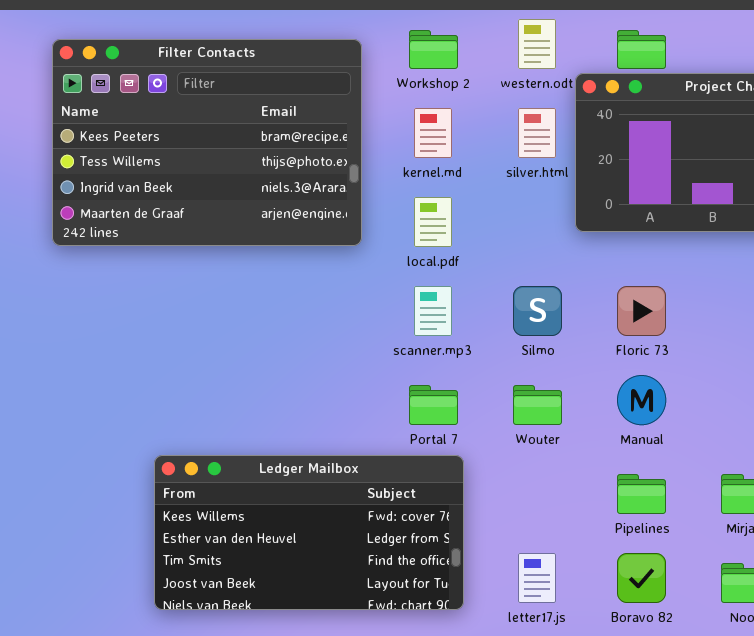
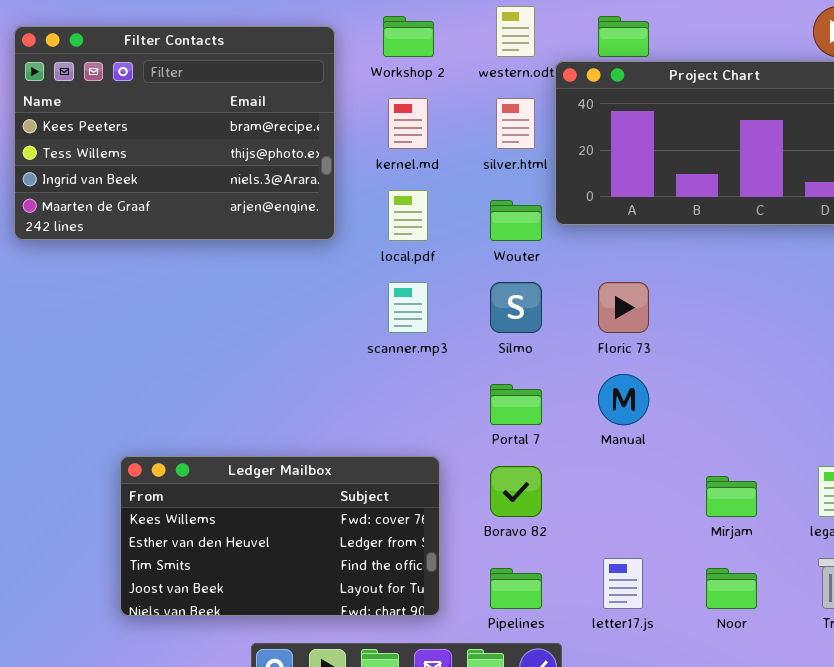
Portal 7: [409,385,458,425] -> [490,384,542,425], moved
Wouter: [513,385,562,425] -> [490,200,542,241], moved
Pipelines: [617,474,666,514] -> [490,568,542,609], moved
letter17.js: [518,553,556,603] -> [603,558,643,609], moved
Boravo 82: [617,553,666,603] -> [490,466,542,517], moved

